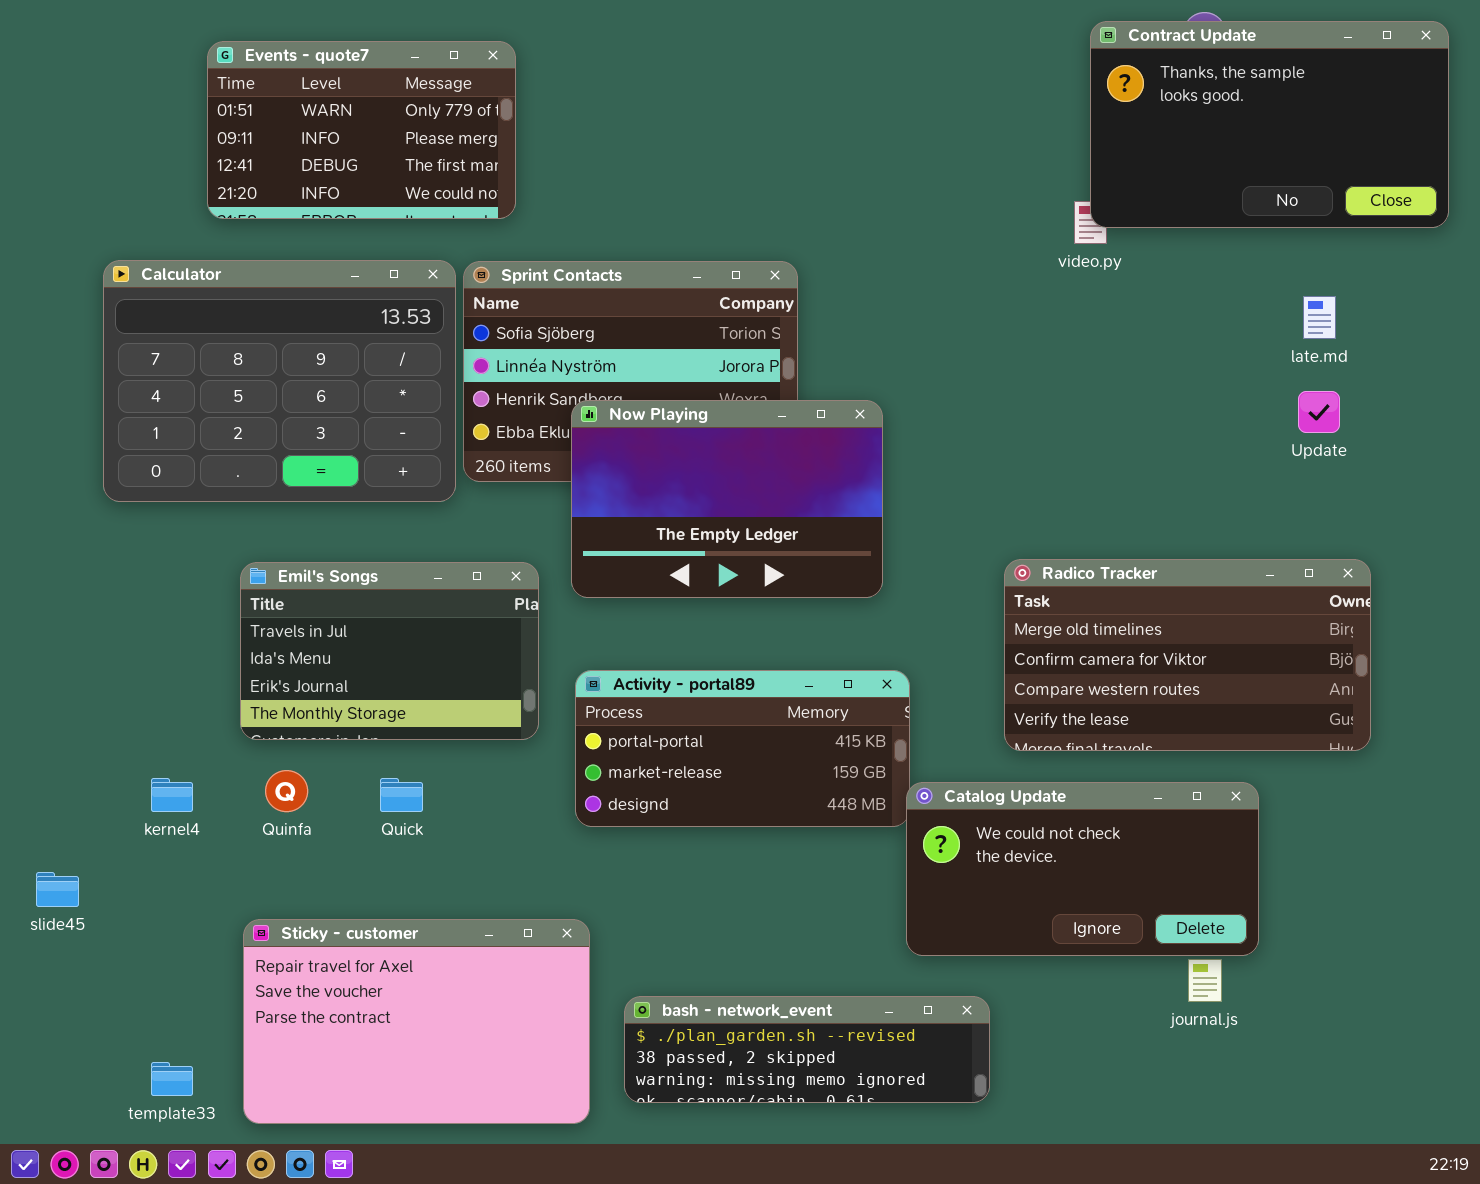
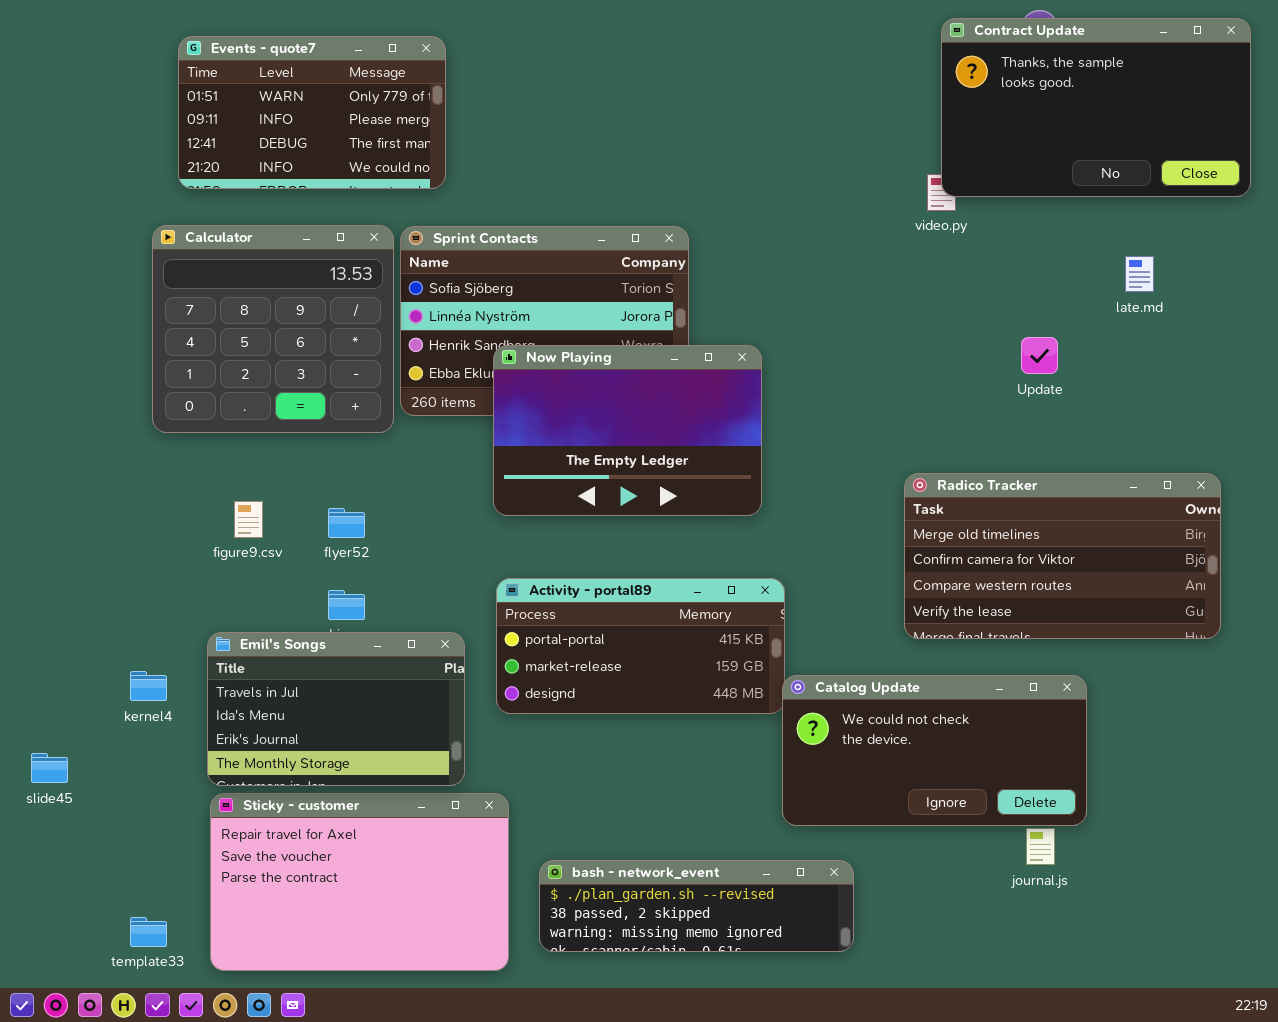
Calculator: [103,260,456,502] -> [152,225,394,433], resized
Update: [1298,391,1340,433] -> [1021,337,1058,374], moved
Radico Tracker: [1004,559,1371,751] -> [904,473,1221,639], moved
Emil's Songs: [240,562,539,740] -> [207,632,465,786], moved

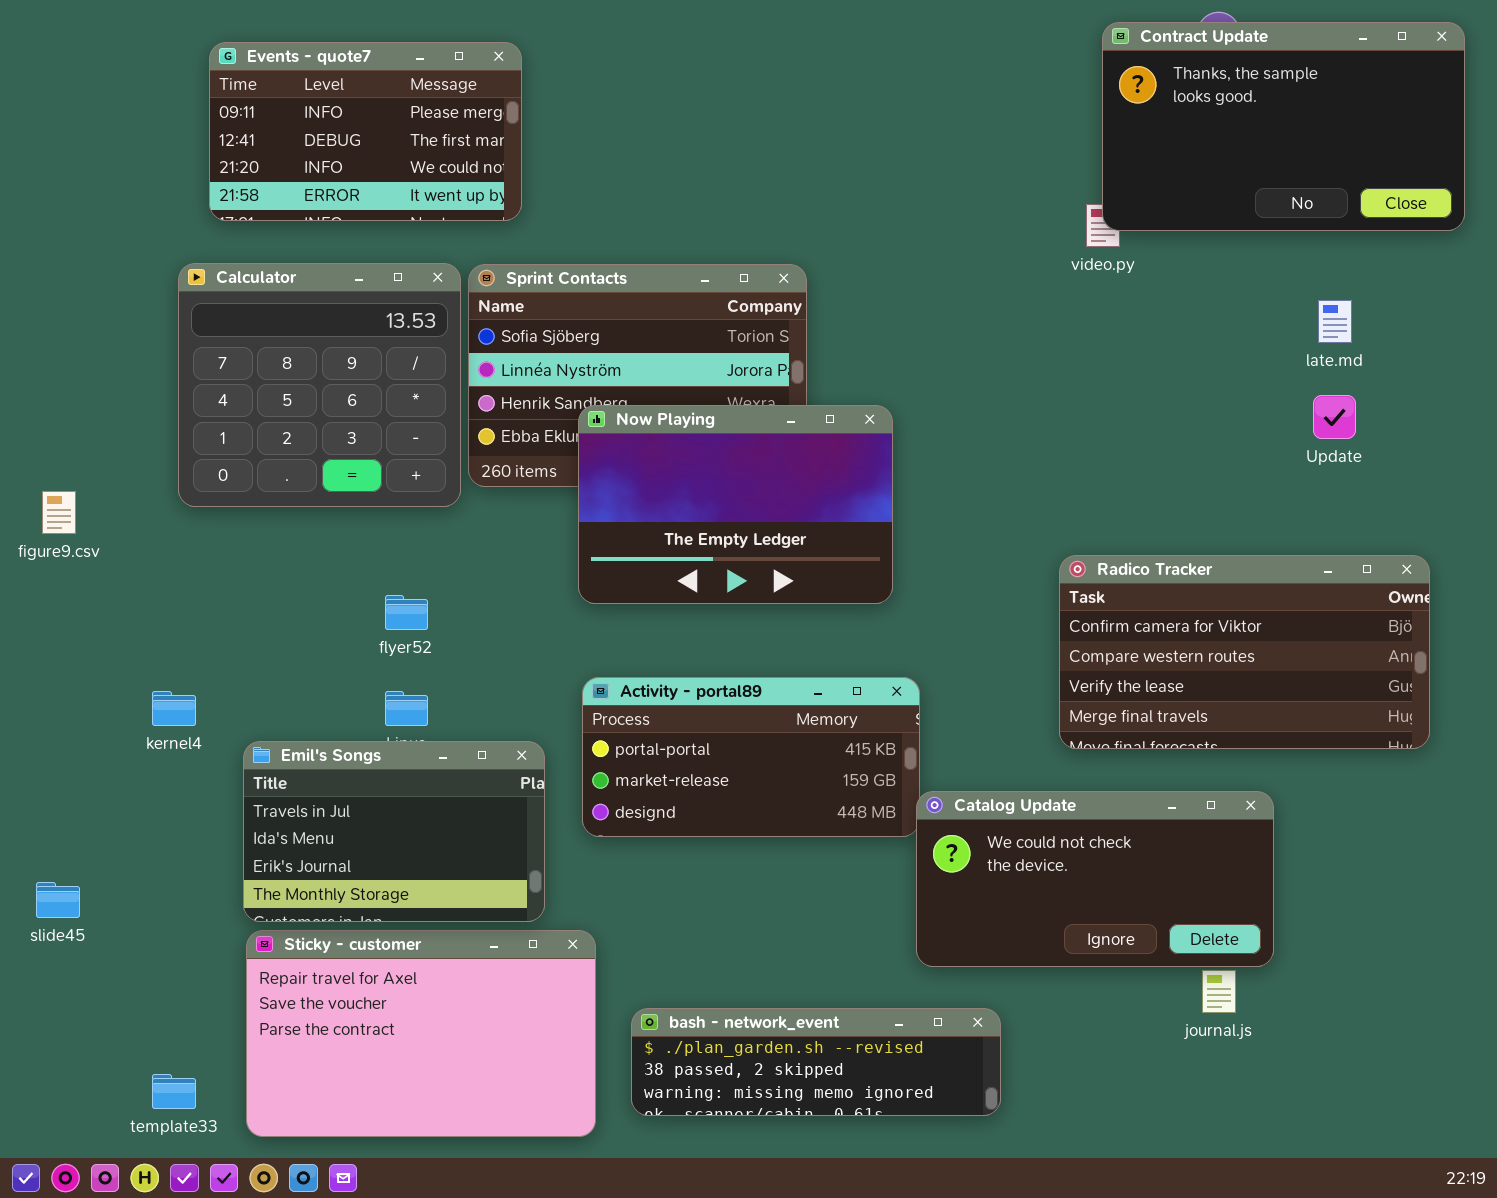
Events - quote7: [178,36,446,189] -> [209,42,522,221], scrolled down 1 row
Update: [1021,337,1058,374] -> [1313,395,1356,439], moved
Radico Tracker: [904,473,1221,639] -> [1059,555,1430,749], scrolled down 1 row
figure9.csv: [234,501,263,538] -> [42,491,76,534], moved
kernel4: [130,671,167,701] -> [152,691,196,726], moved

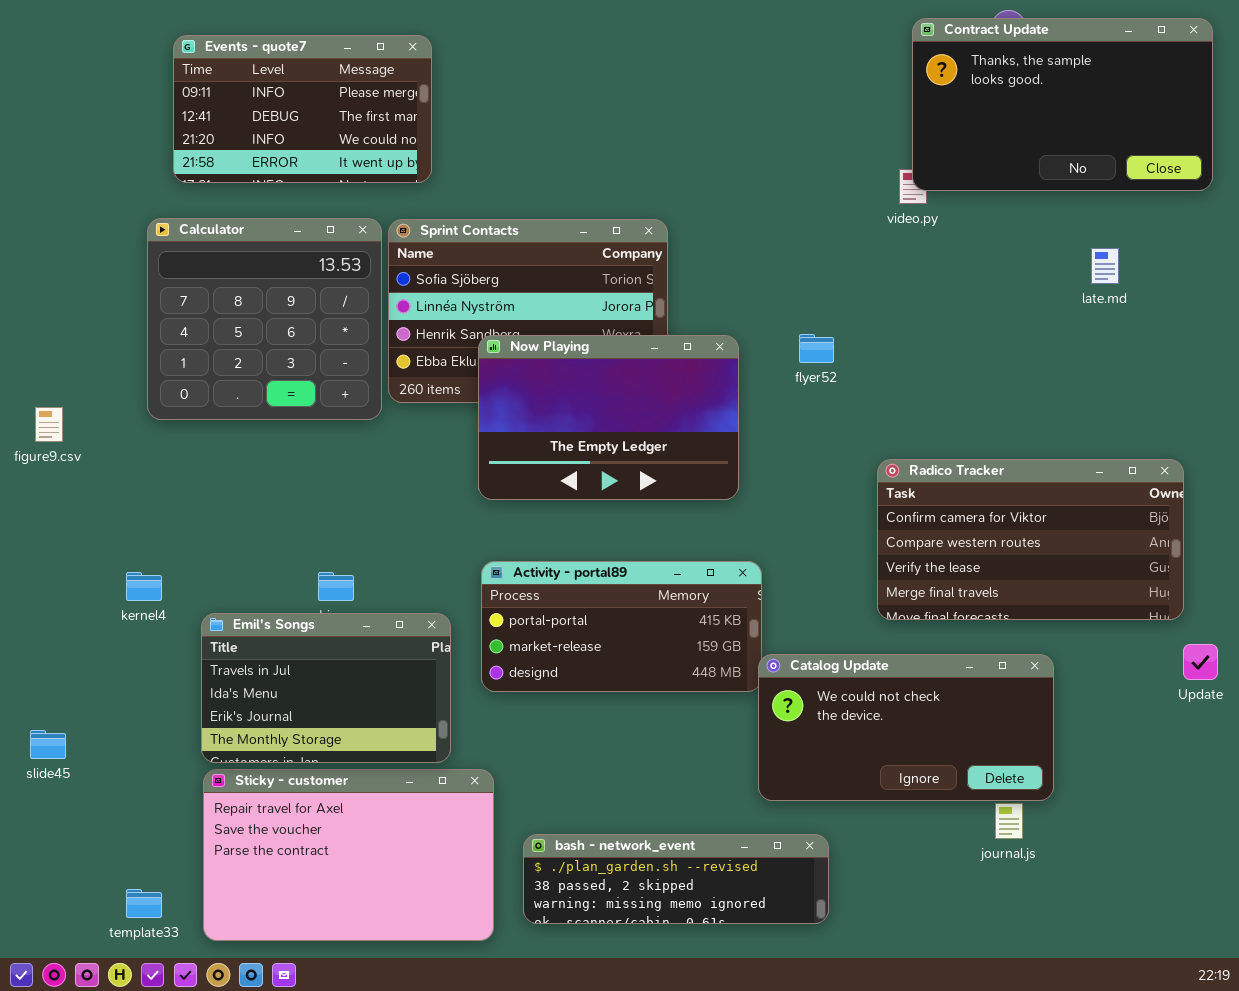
Update: [1313,395,1356,439] -> [1183,644,1218,680], moved
flyer52: [385,595,428,630] -> [799,334,834,363], moved

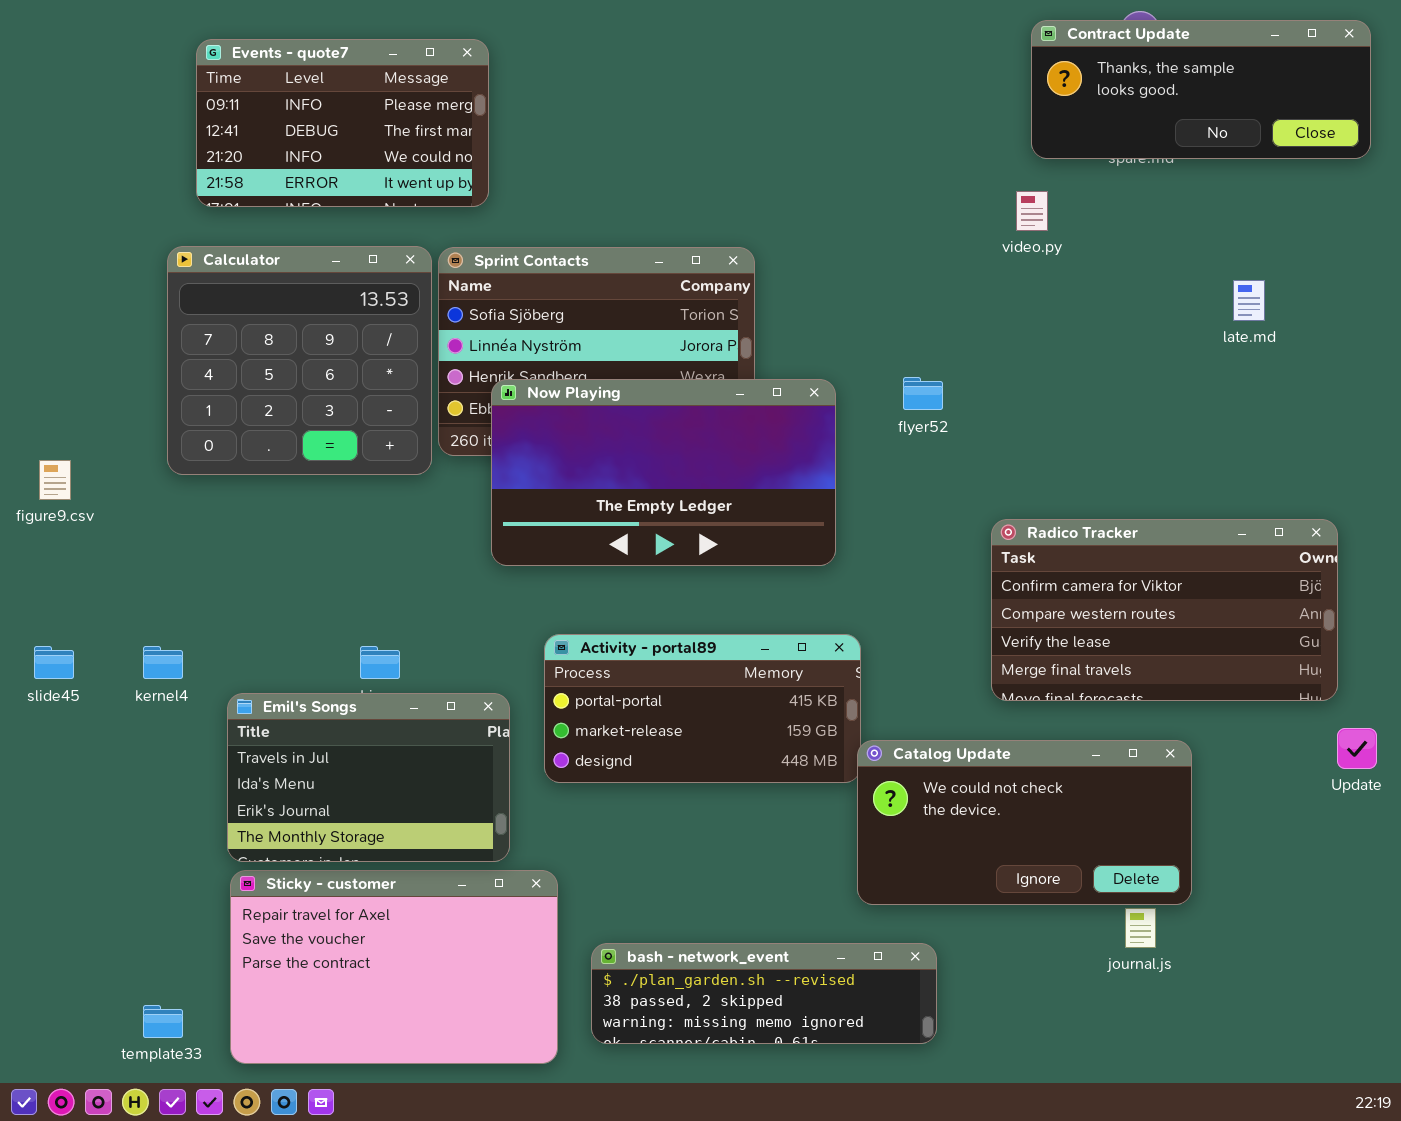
Contract Update: [912,18,1213,191] -> [1031,20,1371,159], resized
Now Playing: [478,335,739,500] -> [491,379,836,566], resized
slide45: [30,730,66,759] -> [34,646,74,679], moved

